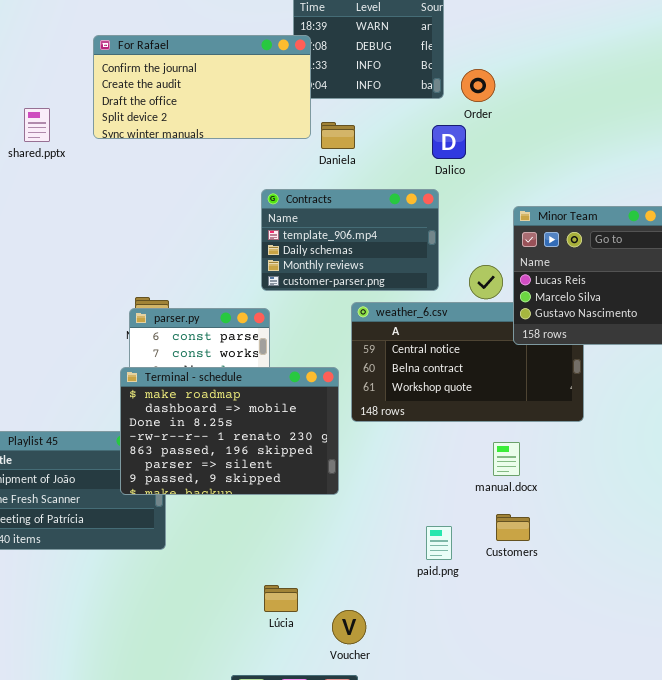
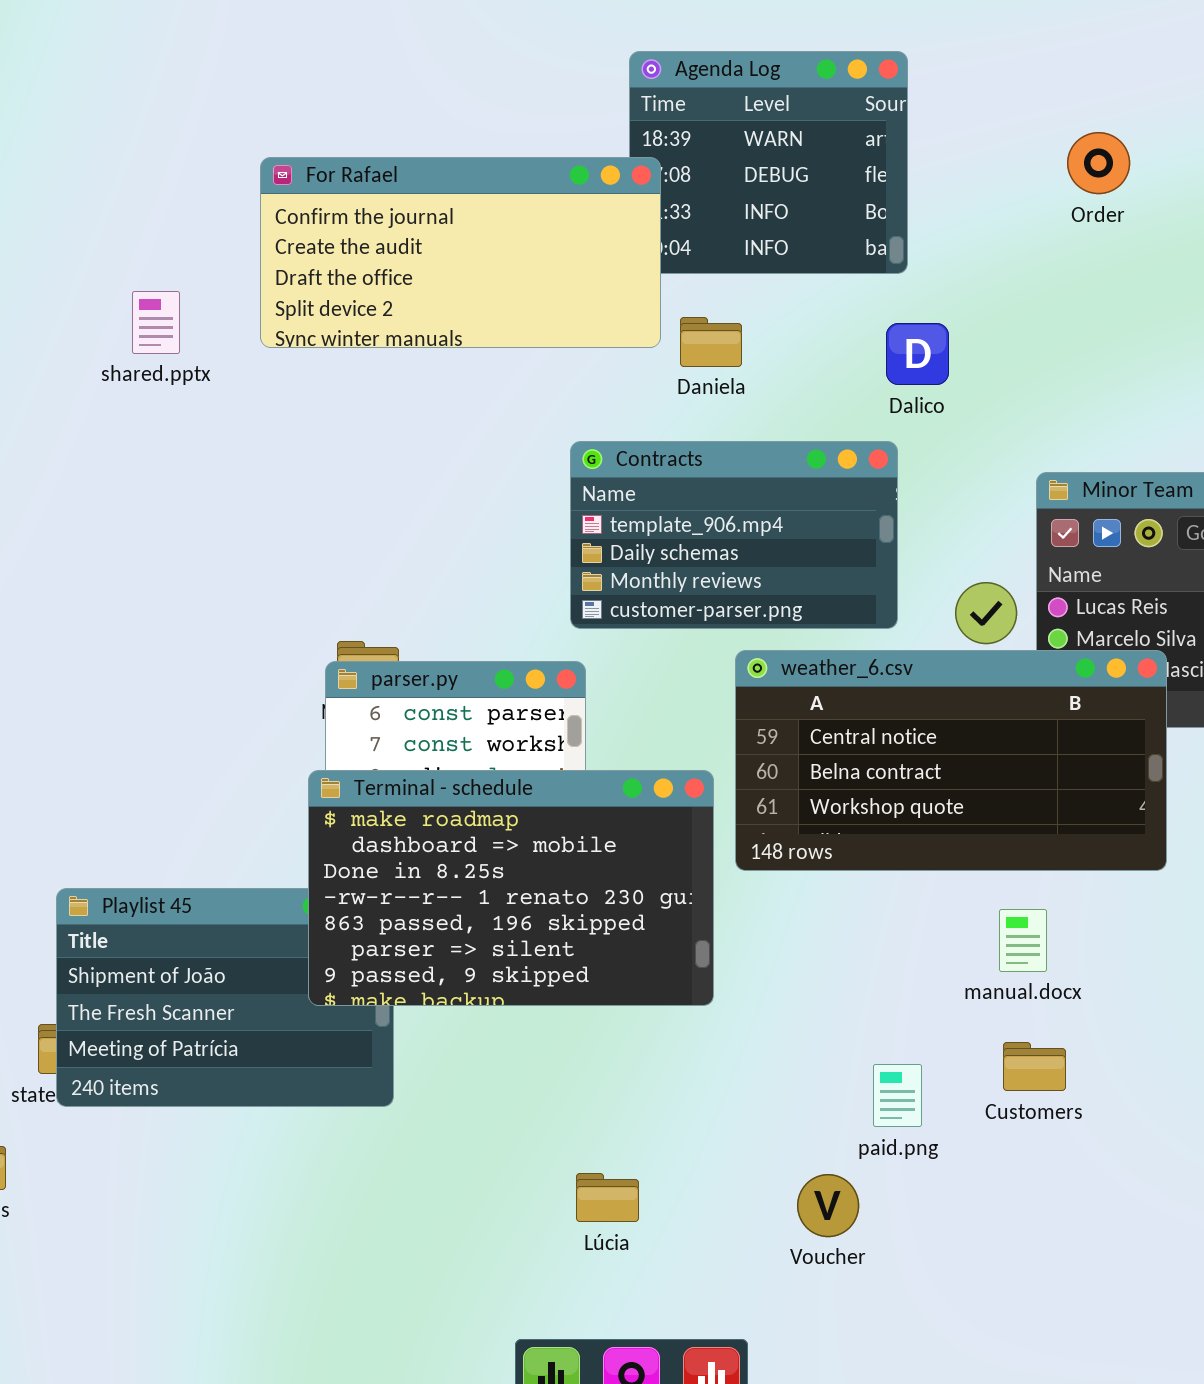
Order: [461,69,495,102] -> [1067,132,1130,194], moved
weather_6.csv: [351,302,584,422] -> [735,650,1167,871], raised
Voucher: [332,610,366,644] -> [797,1174,859,1237], moved

